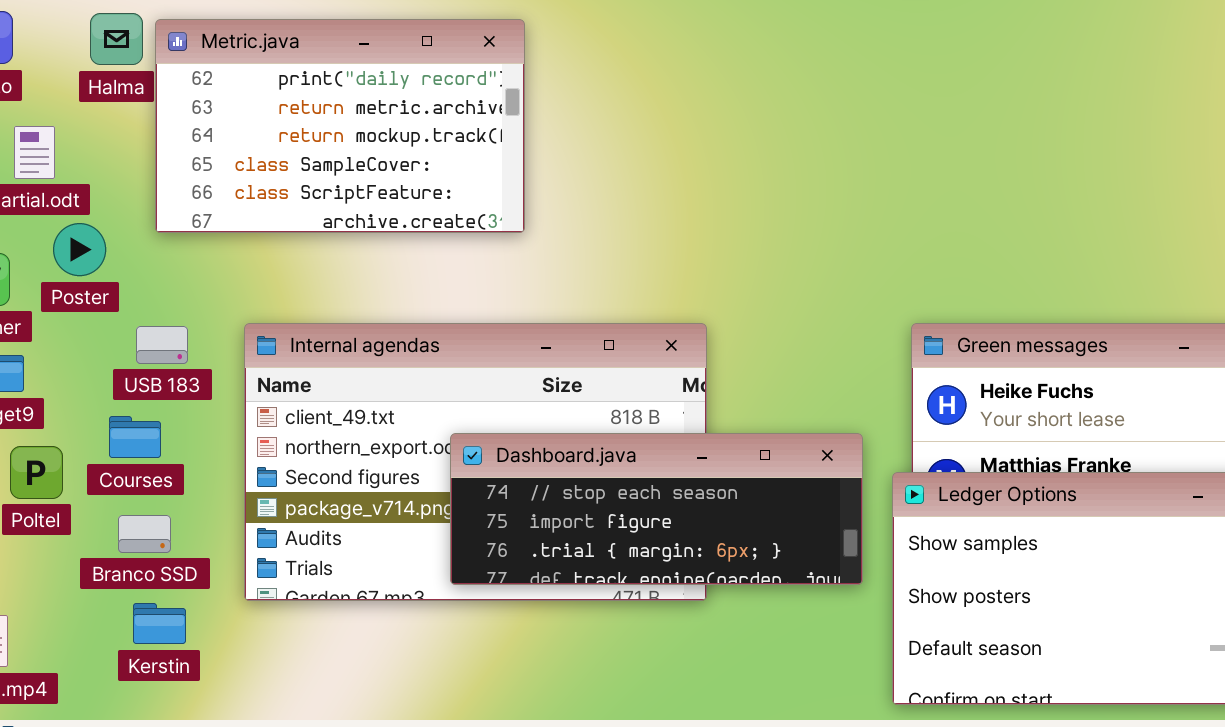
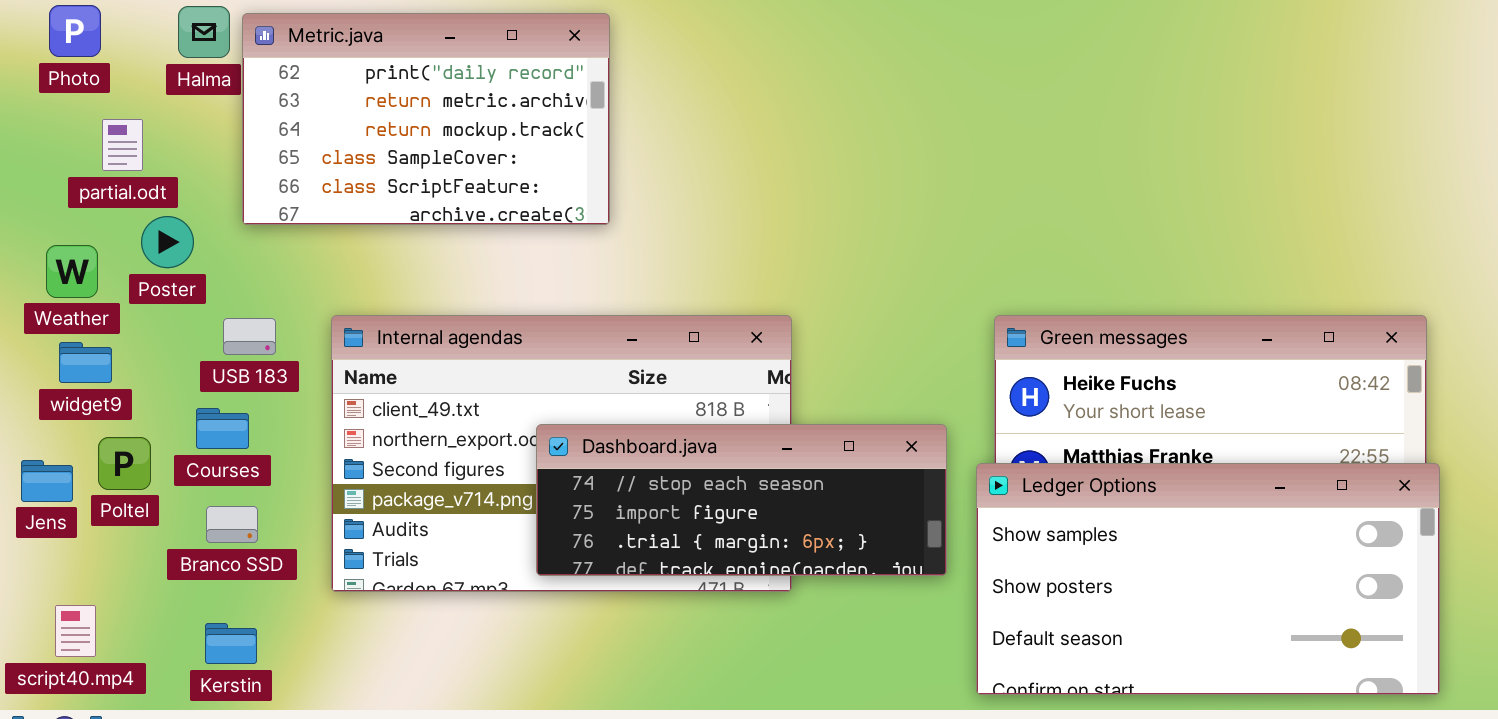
Kerstin: [133,603,186,644] -> [205,623,257,664], moved

